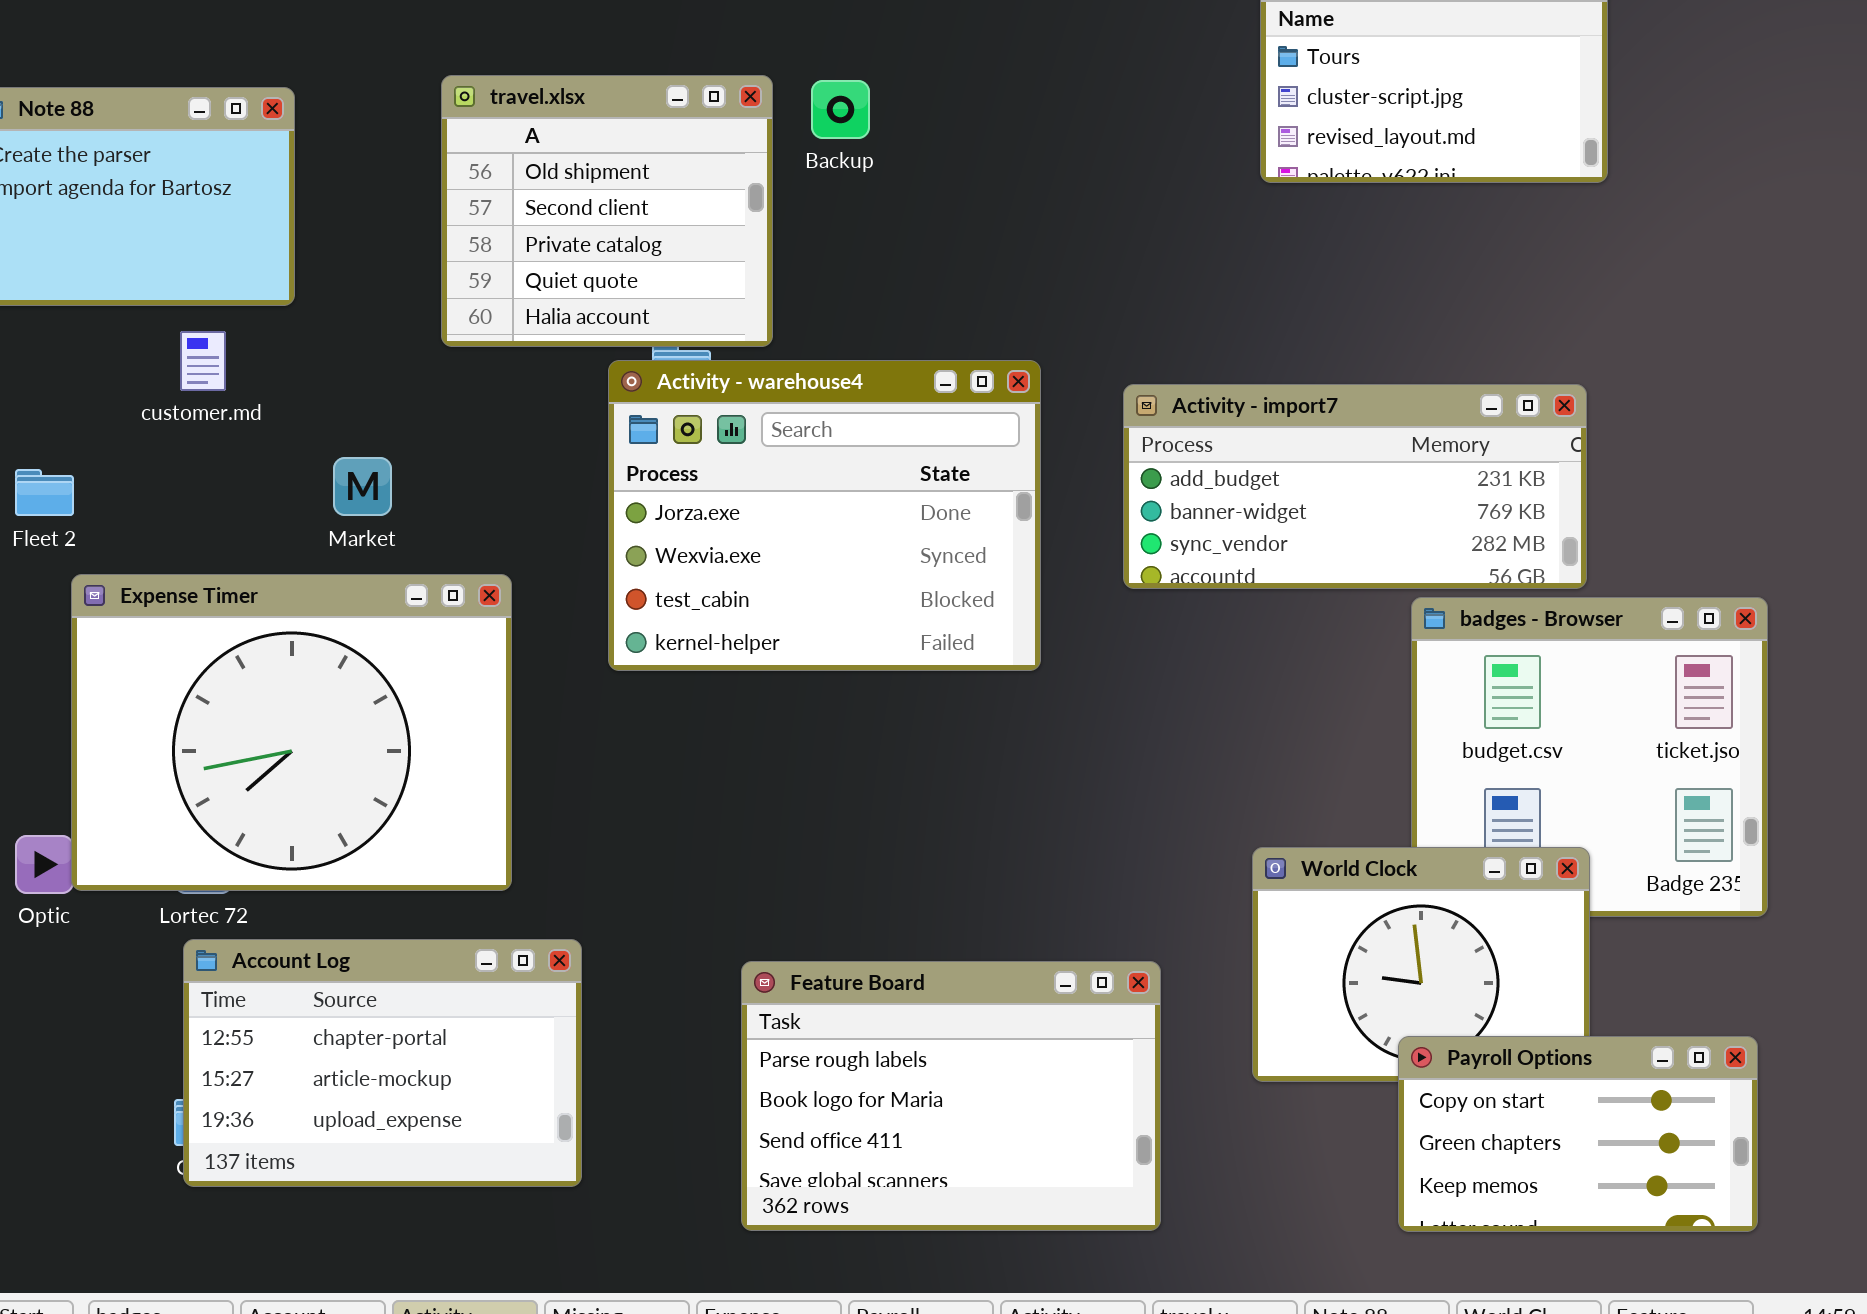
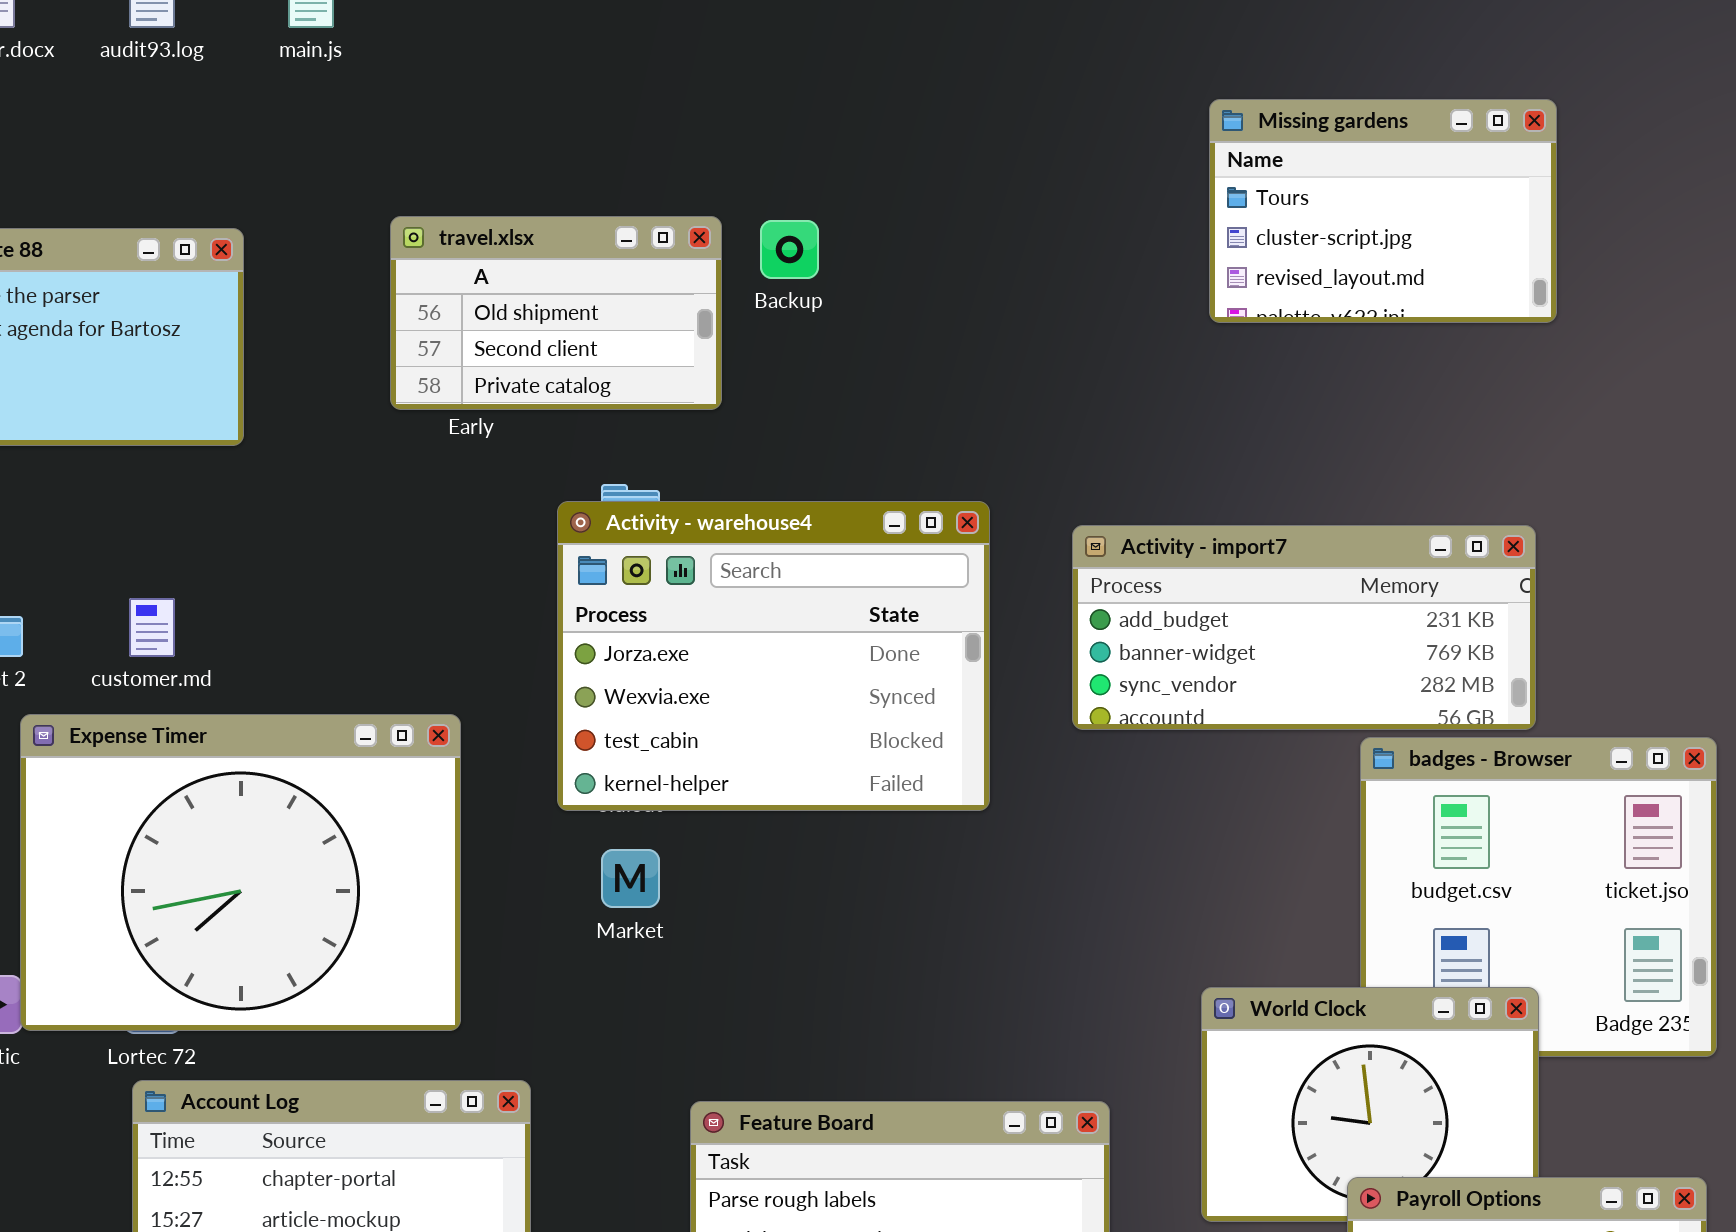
travel.xlsx: [441,75,773,347] -> [390,216,722,410], resized
customer.md: [180,331,226,391] -> [129,598,175,657], moved
Market: [333,457,392,516] -> [601,849,660,908], moved

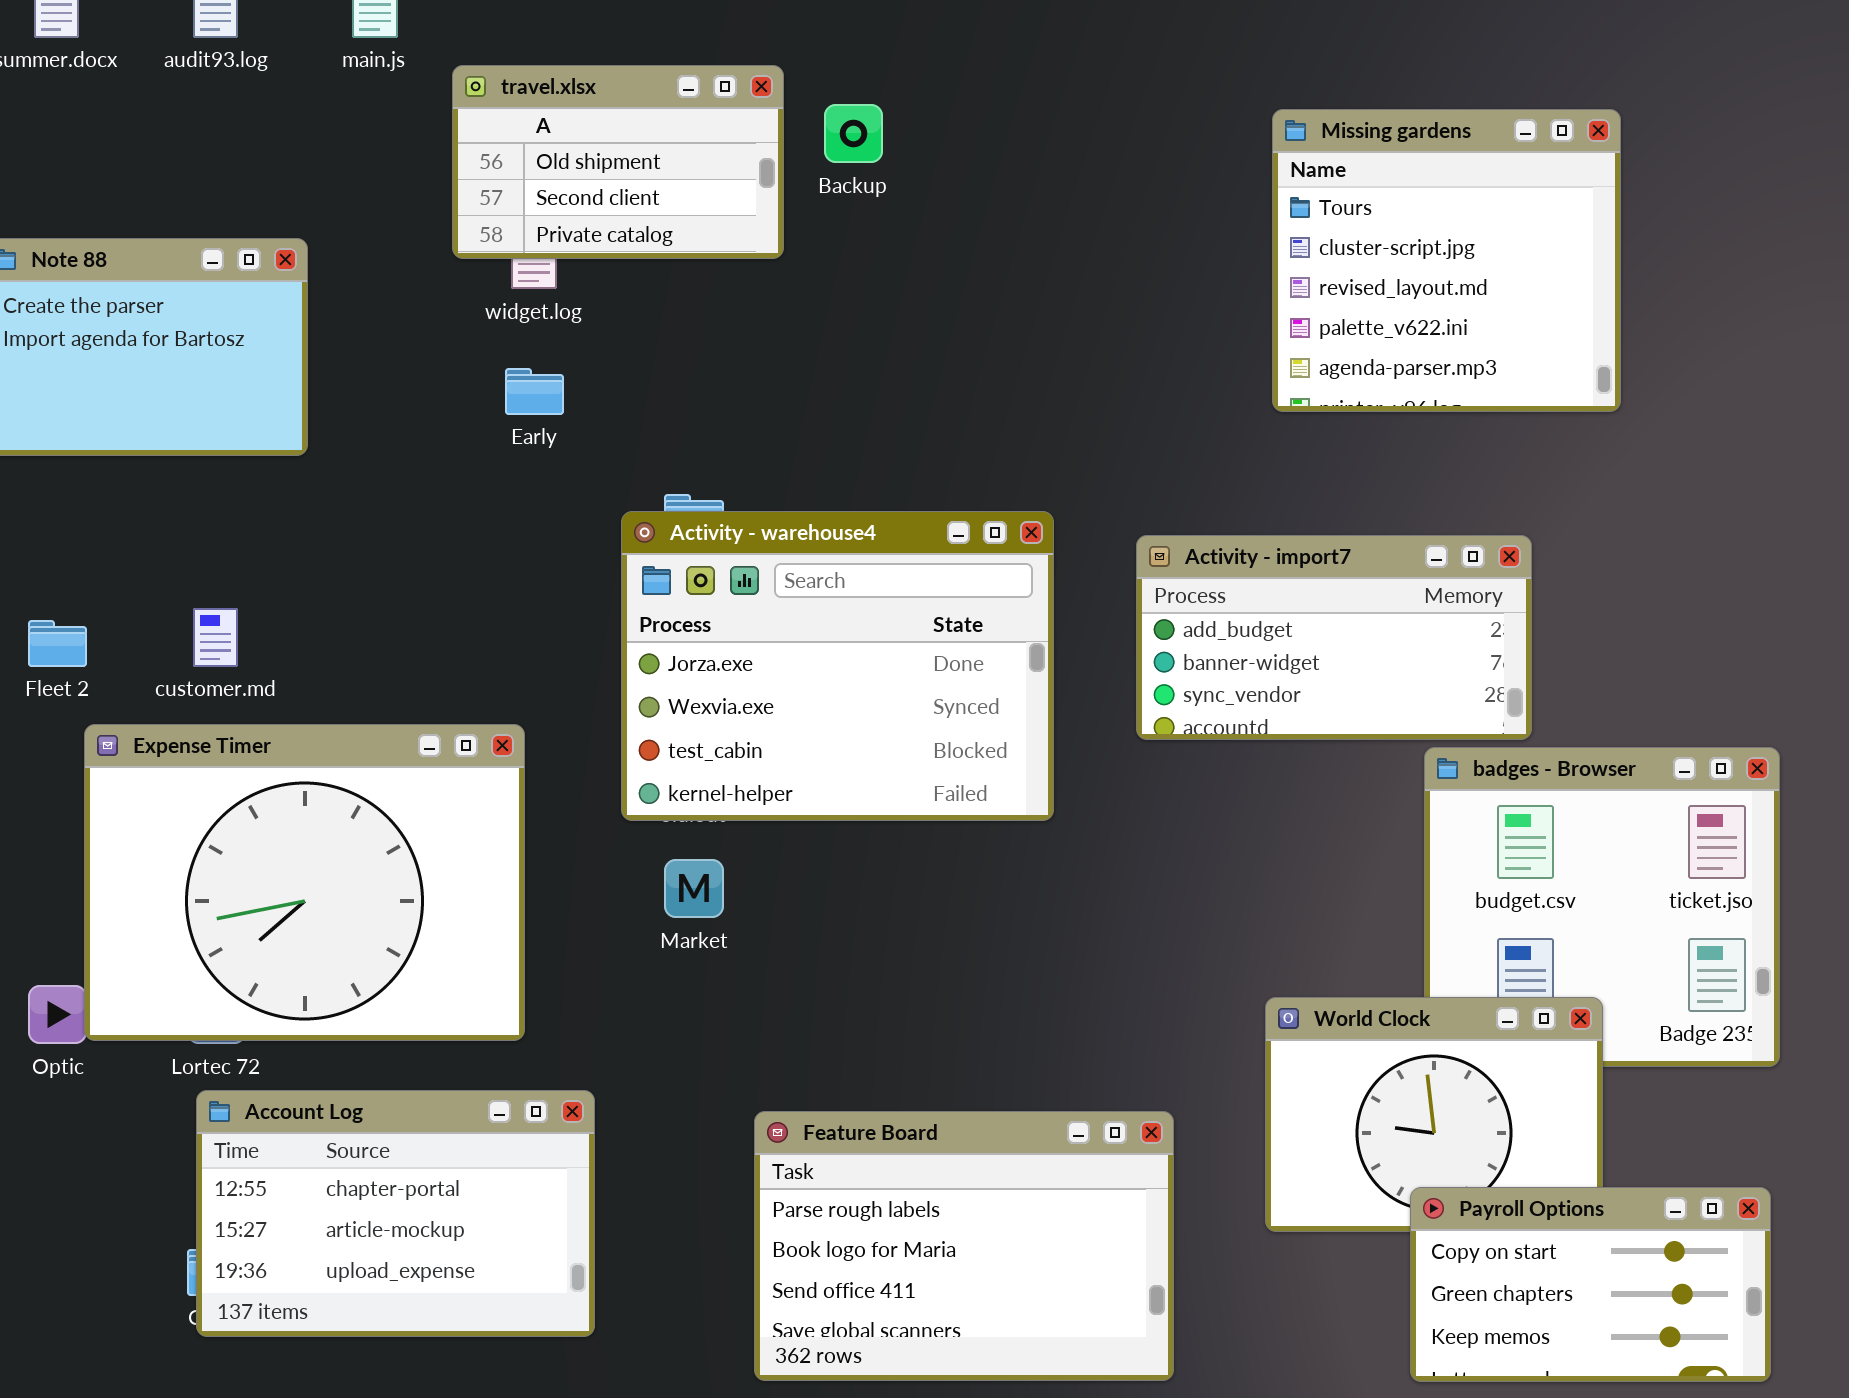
Missing gardens: [1209,99,1557,323] -> [1272,109,1621,412], resized
travel.xlsx: [390,216,722,410] -> [452,65,784,259], moved
Backup: [760,220,819,279] -> [824,104,883,163], moved
Activity - import7: [1072,525,1536,730] -> [1136,535,1532,740], resized

